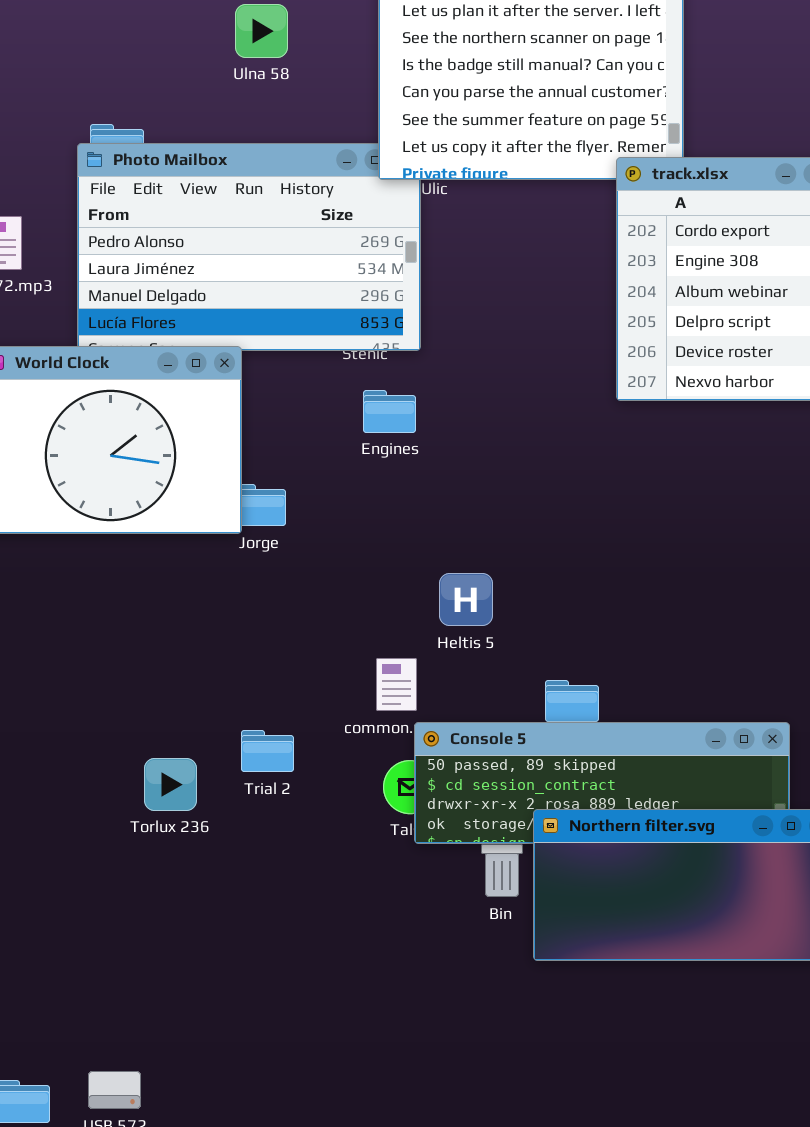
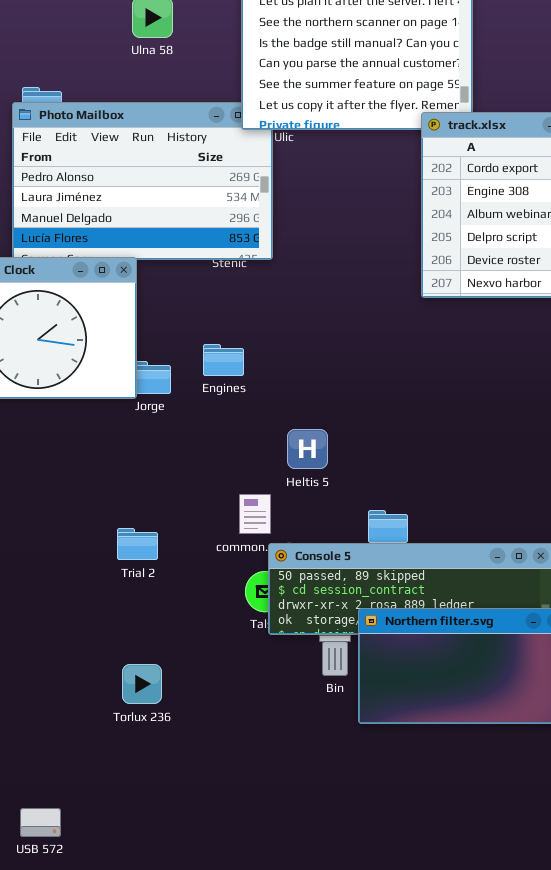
Engines: [363,390,416,433] -> [203,344,244,376], moved
Trial 2: [241,730,294,772] -> [117,528,158,560], moved
Torlux 236: [144,758,197,811] -> [122,664,162,704], moved

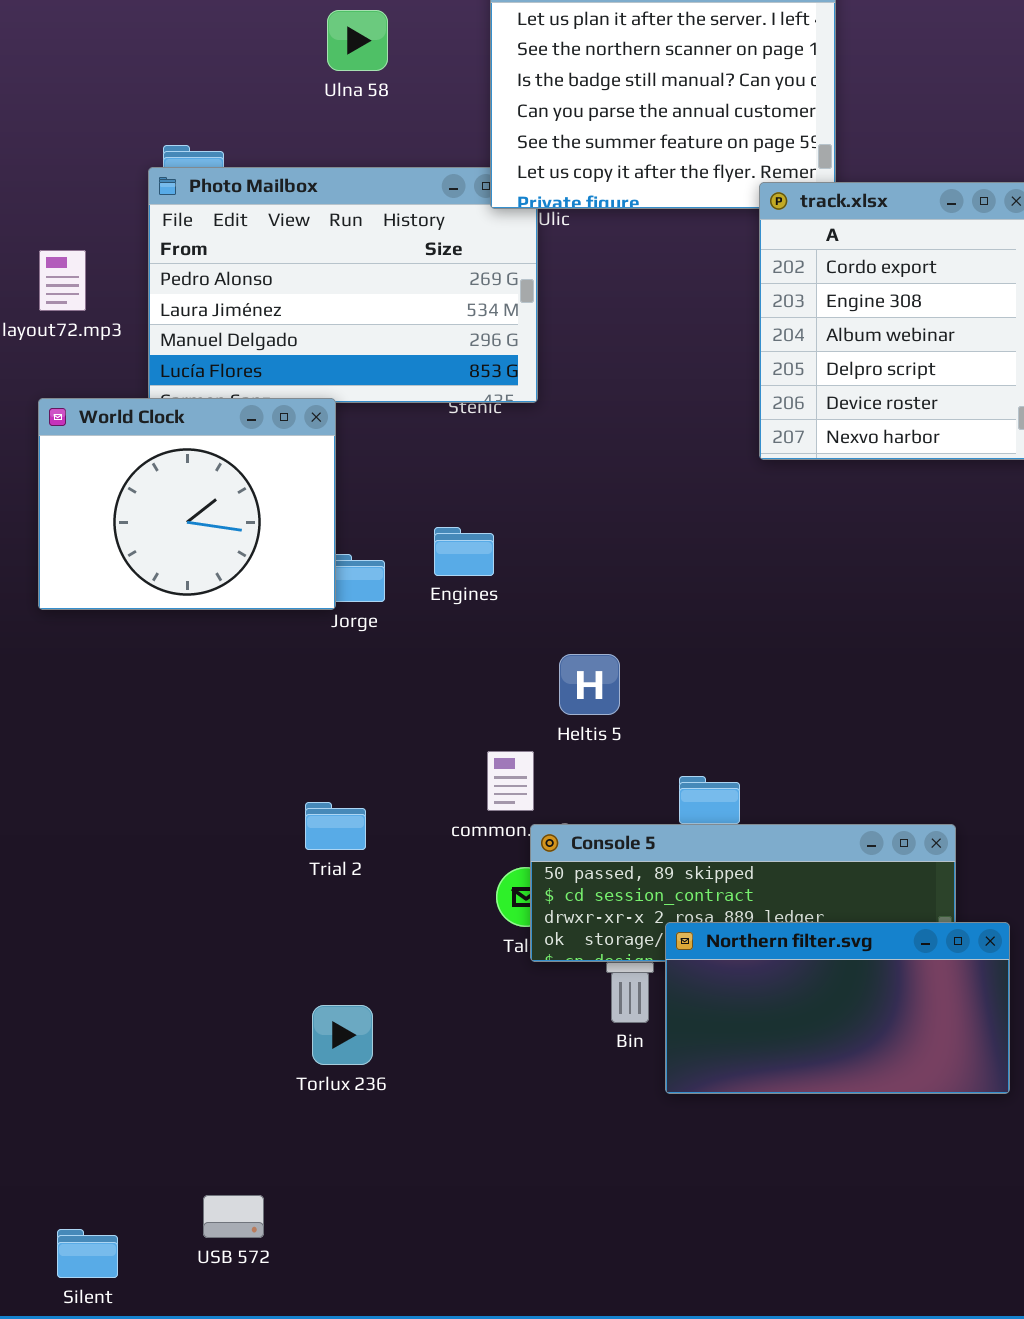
USB 572: [20,808,61,837] -> [203,1195,264,1238], moved

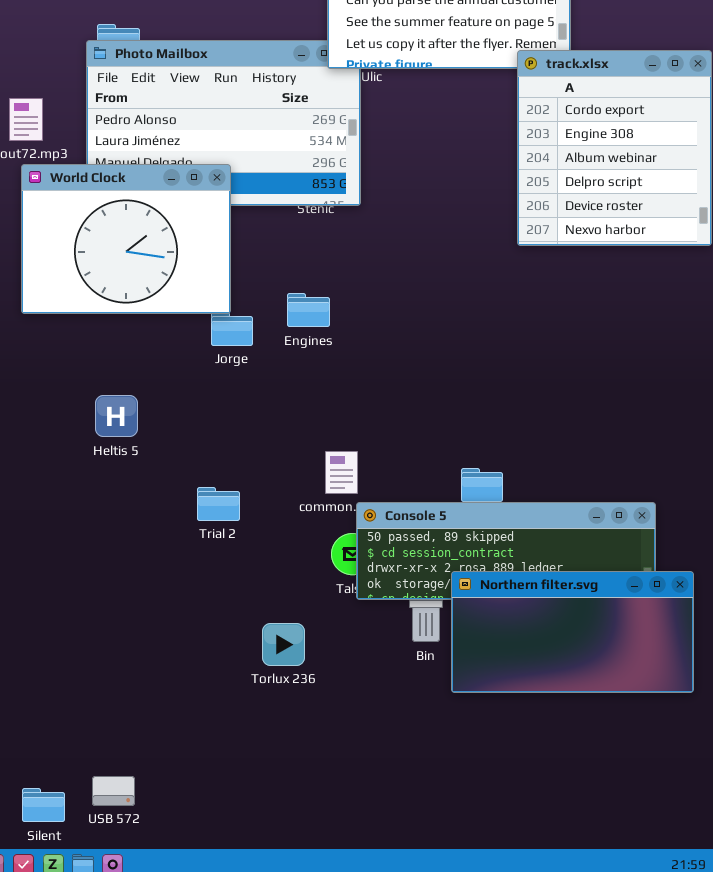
World Clock: [38,398,336,610] -> [21,164,231,314], moved
Heltis 5: [559,654,620,715] -> [95,395,138,437], moved
Torlux 236: [312,1005,373,1065] -> [262,623,305,666], moved
USB 572: [203,1195,264,1238] -> [92,776,135,806], moved

